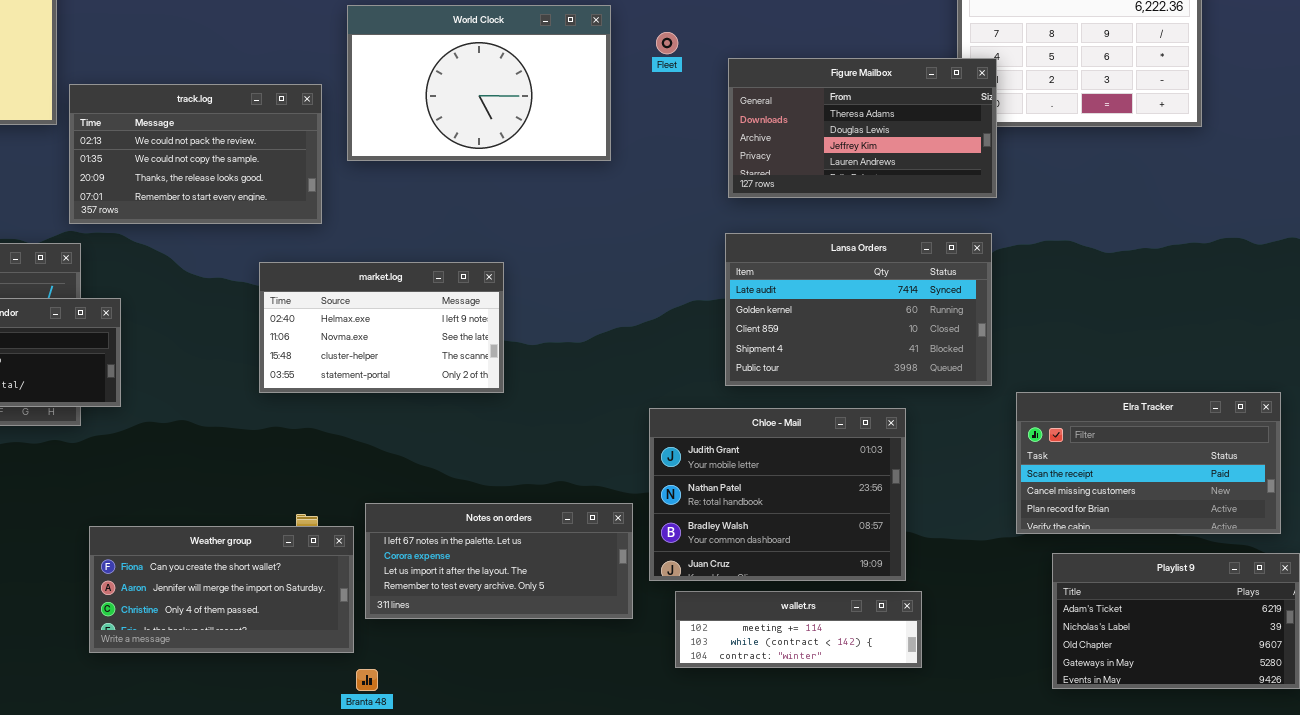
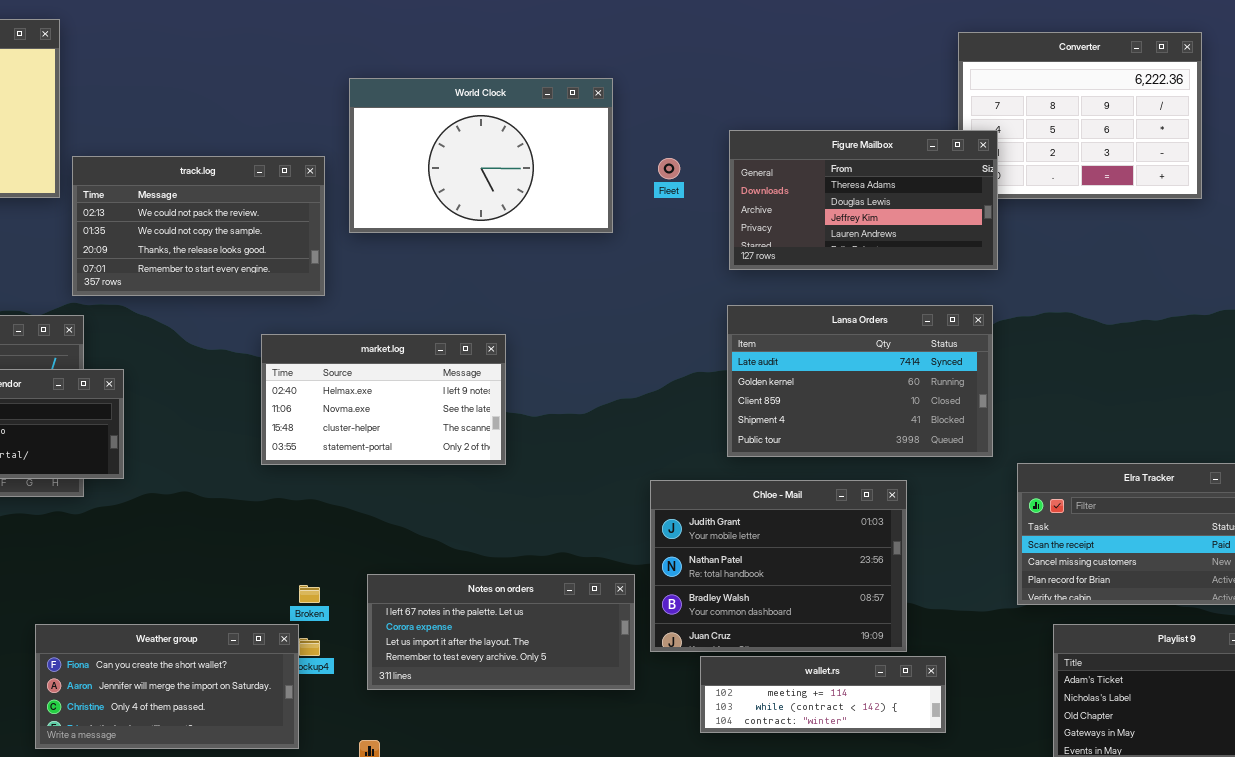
Fleet: [656,32,678,54] -> [658,158,680,179], moved
Weather group: [89,526,354,653] -> [35,624,299,749], moved
wallet.rs: [675,591,922,668] -> [700,656,946,733], moved

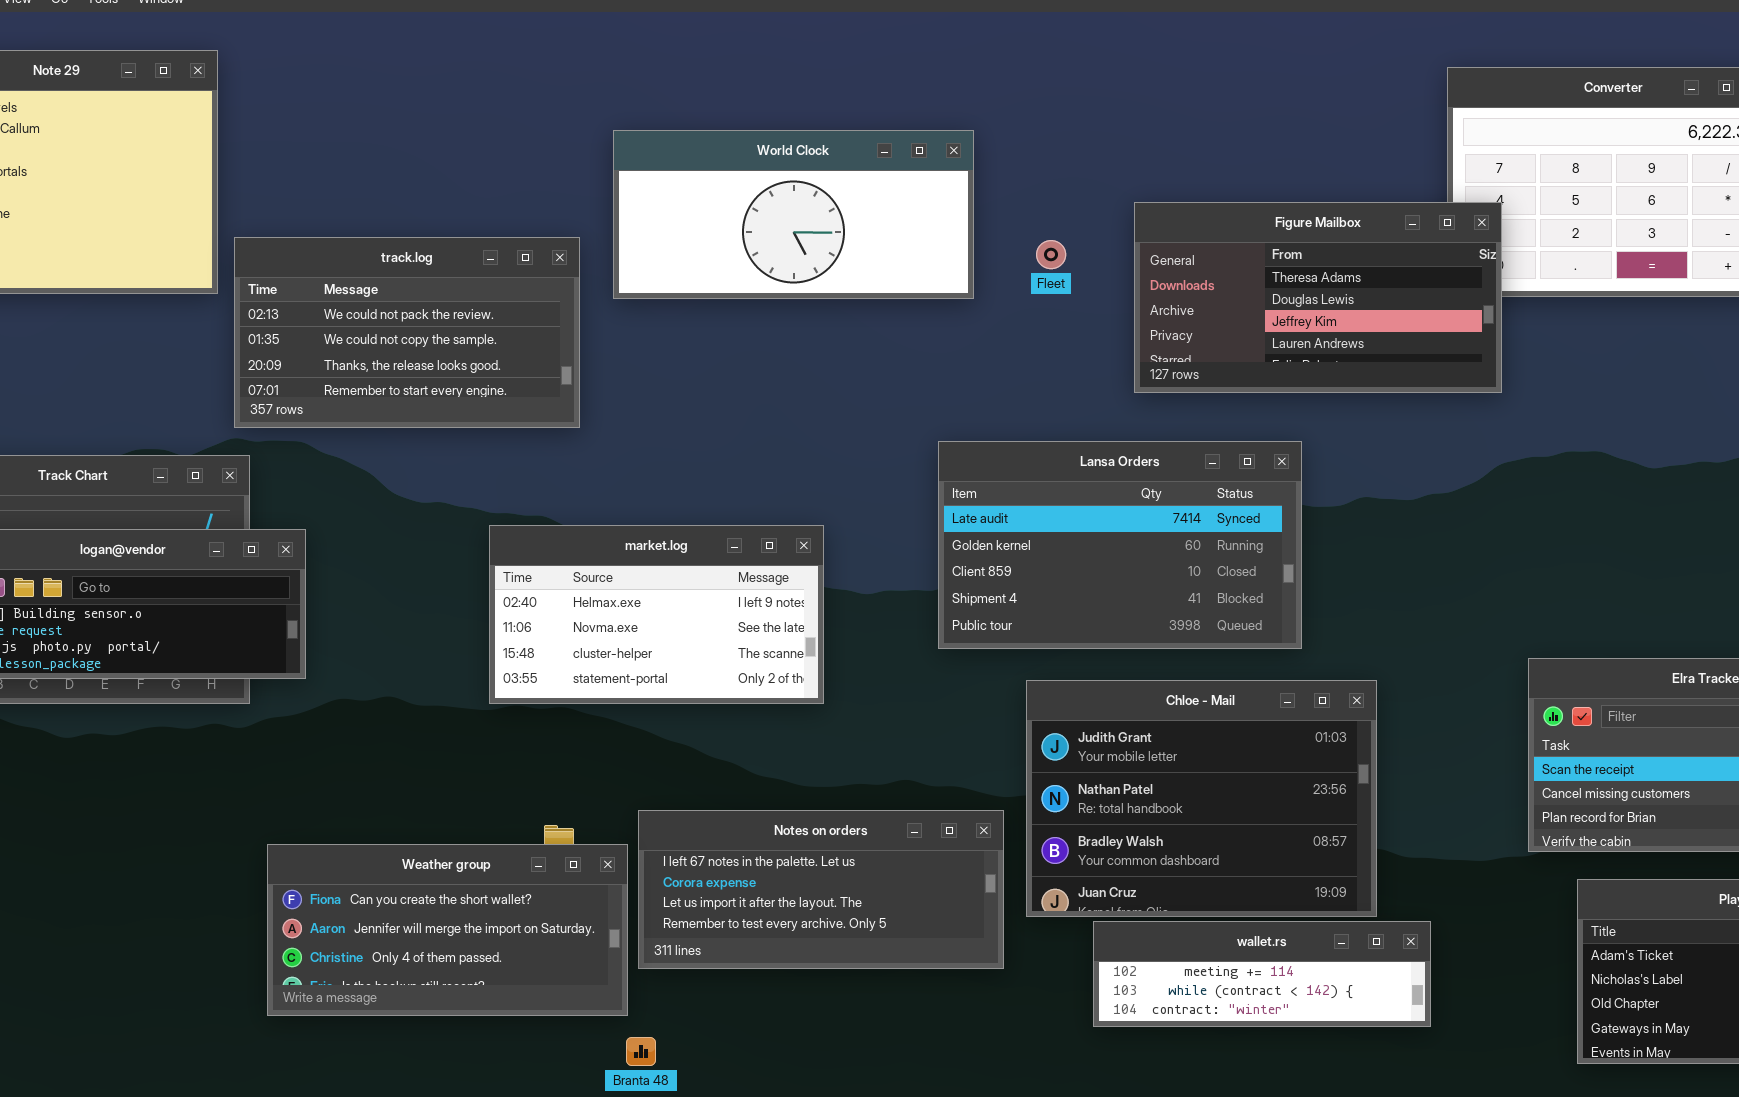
World Clock: [349,78,613,233] -> [613,130,974,299], resized
Lansa Orders: [727,305,993,457] -> [938,441,1302,649], moved
market.log: [261,334,506,465] -> [489,525,824,704], moved
Weather group: [35,624,299,749] -> [267,844,628,1016], moved

